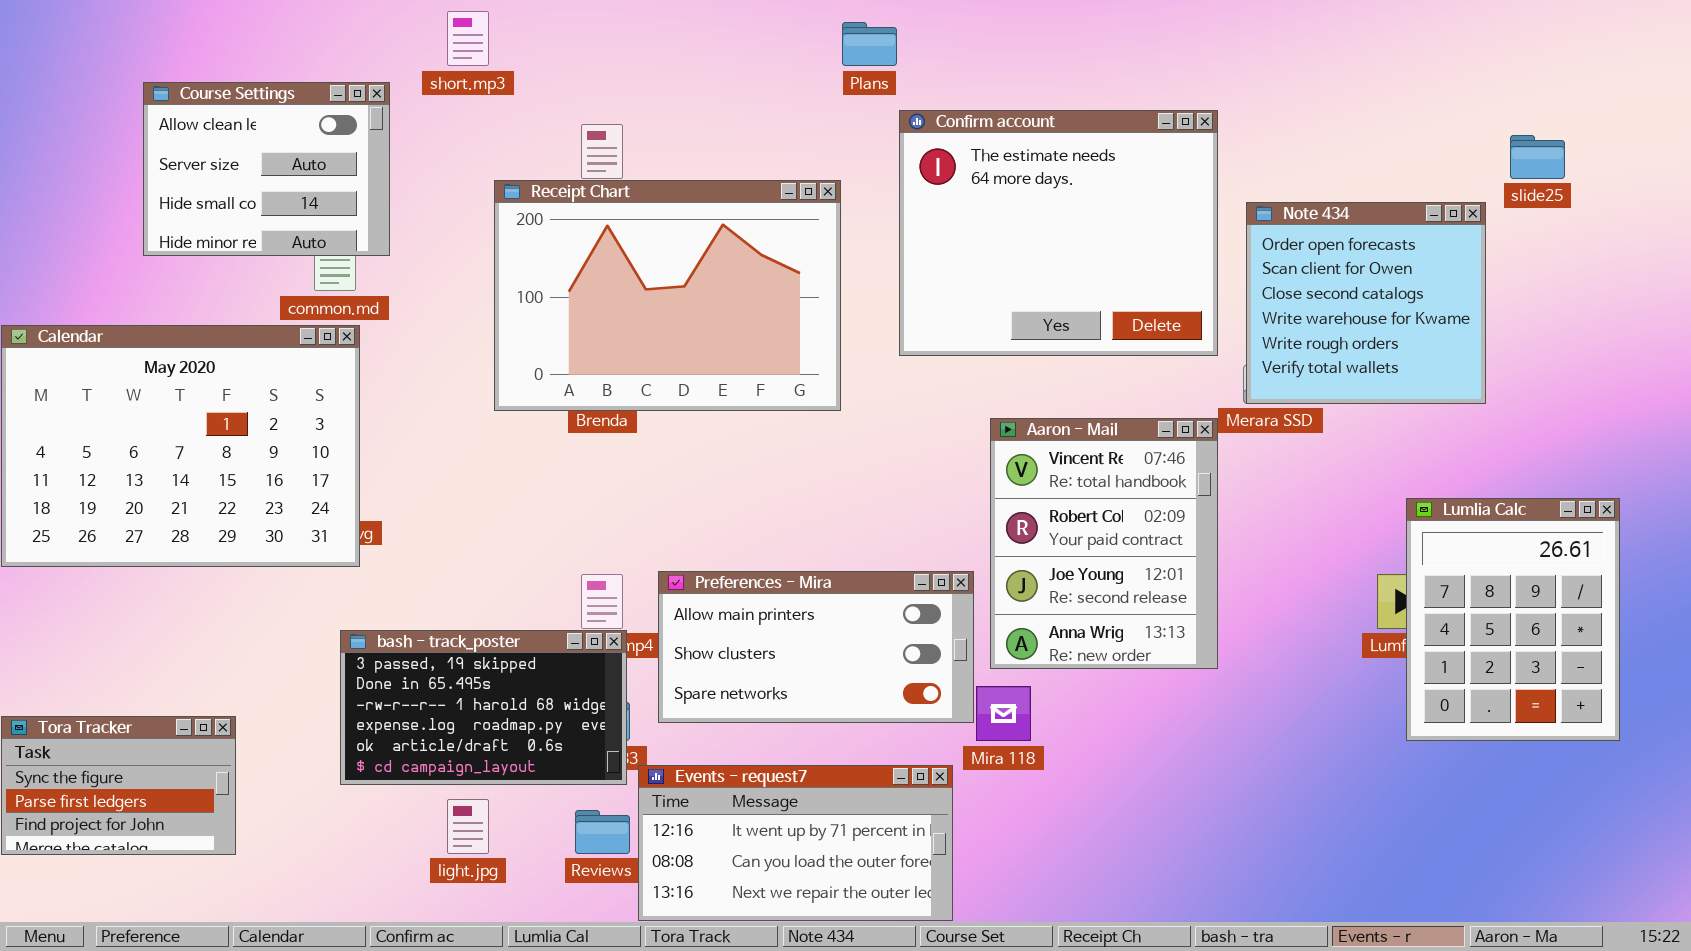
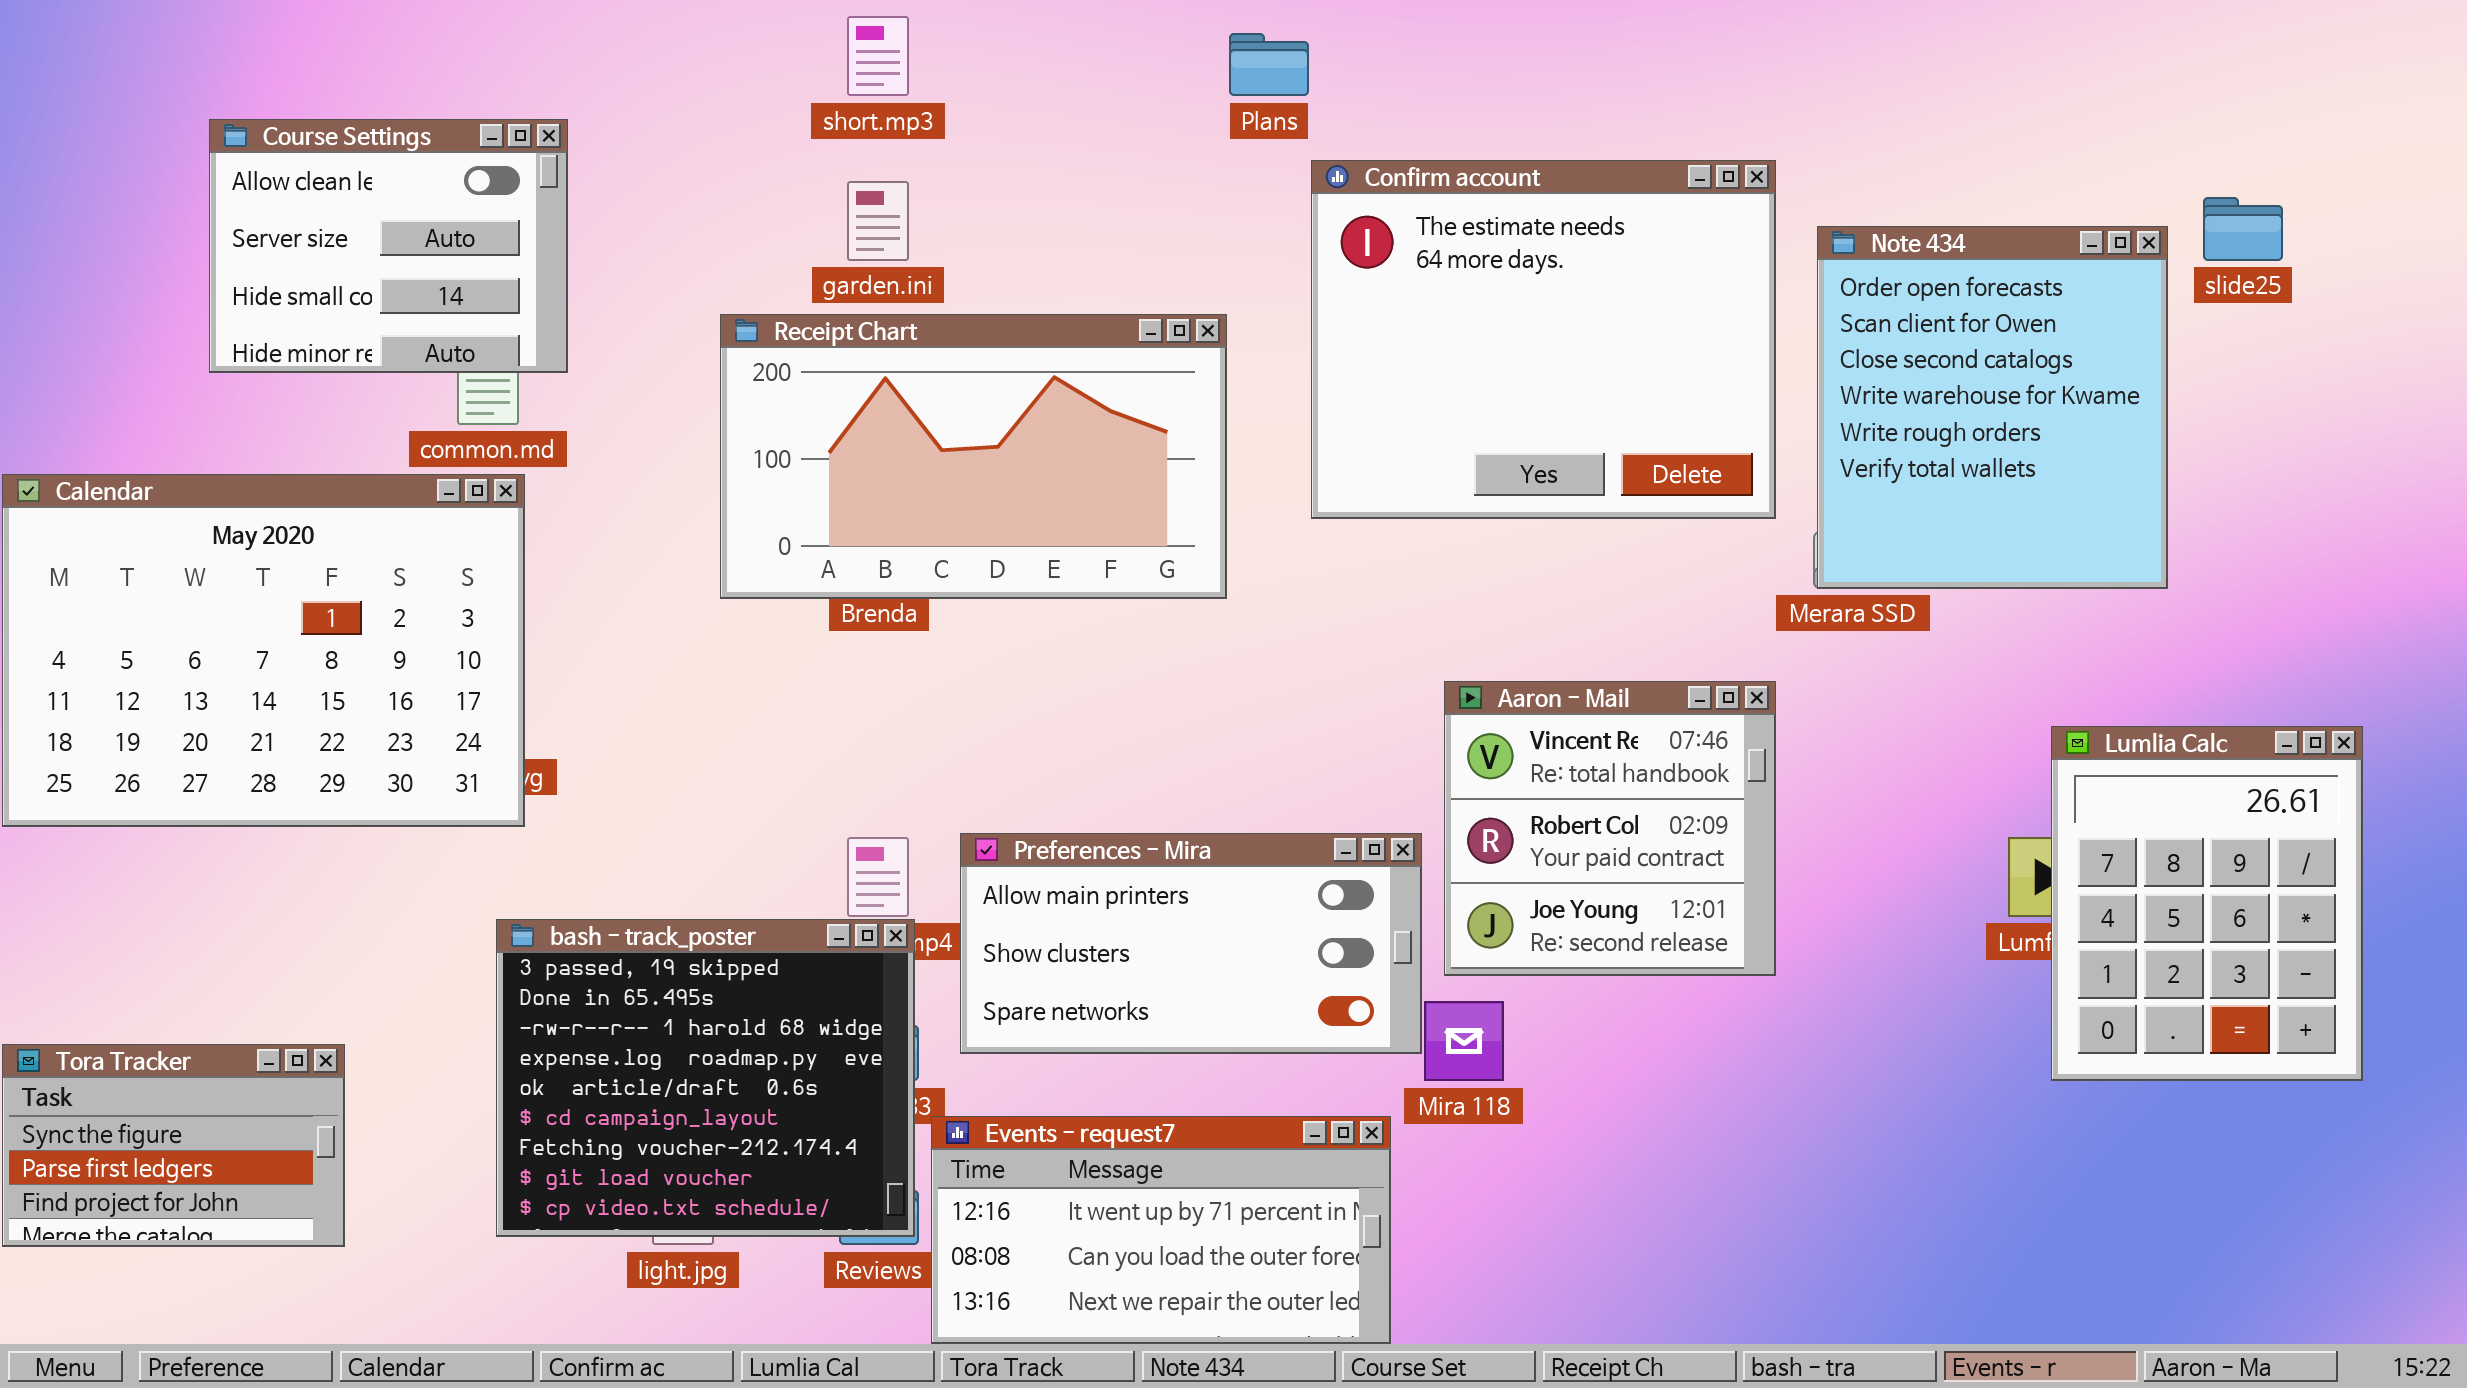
short.mp3: [447,11,489,66] -> [847,16,909,96], moved
Receipt Chart: [494,180,841,411] -> [720,314,1227,599], resized
Note 434: [1246,202,1486,404] -> [1817,226,2168,589], resized
Aaron - Mail: [990,418,1218,669] -> [1444,681,1776,976], resized
bash - track_poster: [340,630,627,785] -> [496,919,915,1237], resized

